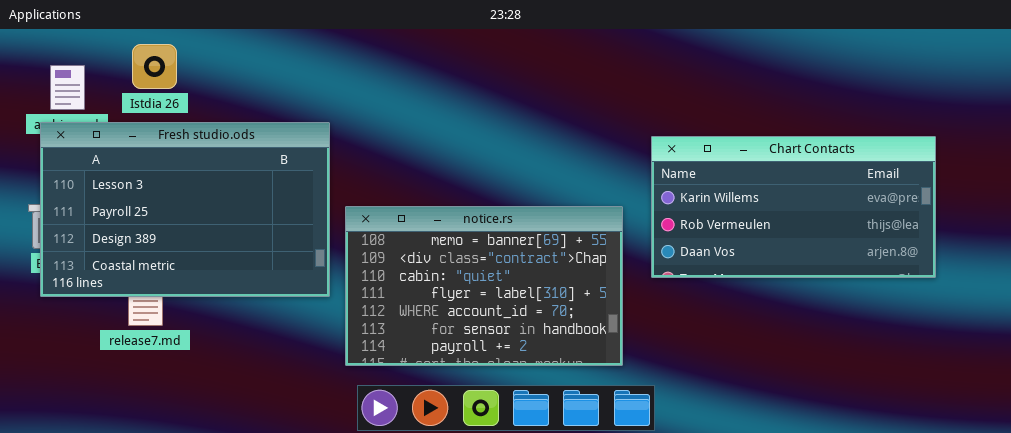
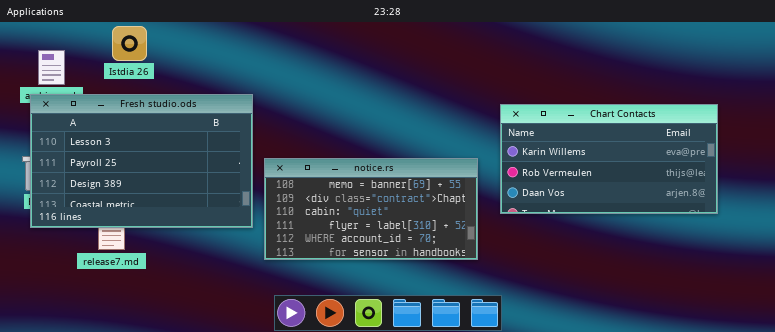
Istdia 26: [132,44,177,89] -> [112,26,147,61], moved
notice.rs: [345,206,623,366] -> [264,158,478,260], resized

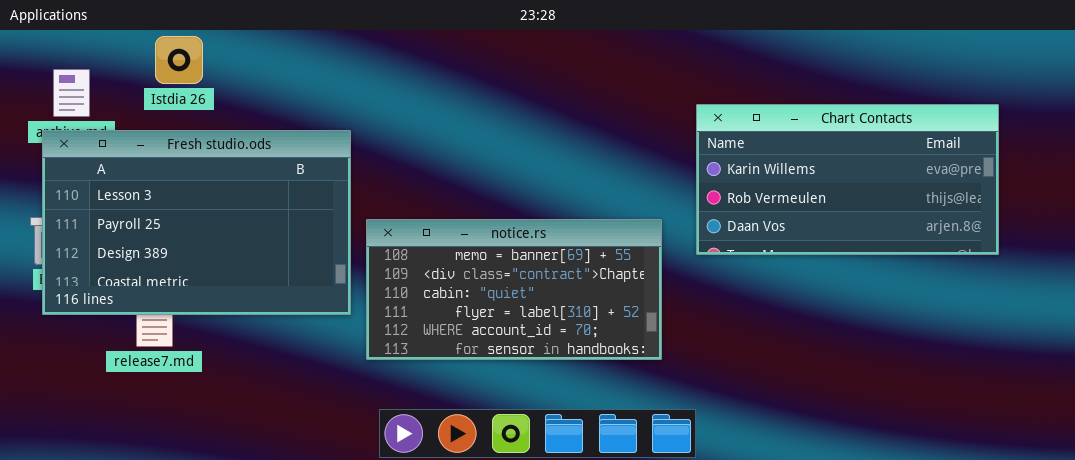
Chart Contacts: [500,104,718,214] -> [696,104,999,255], moved

